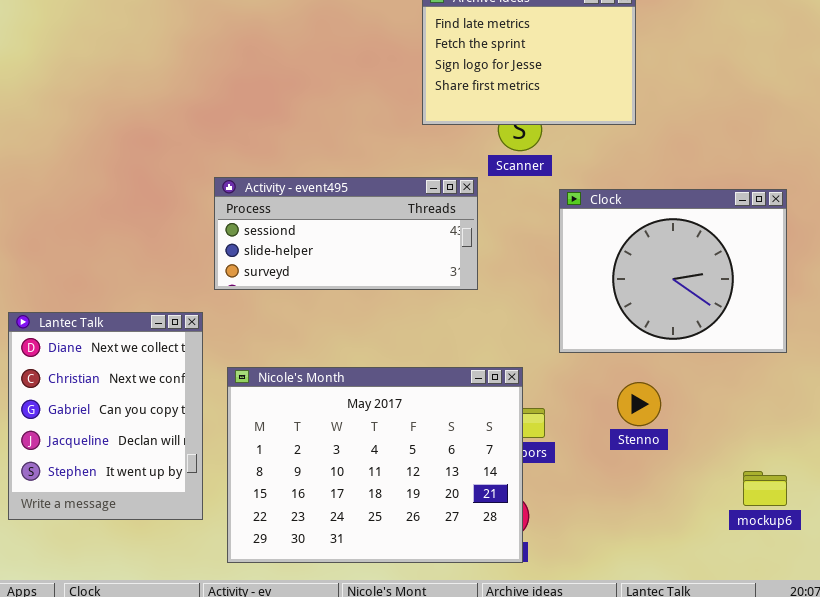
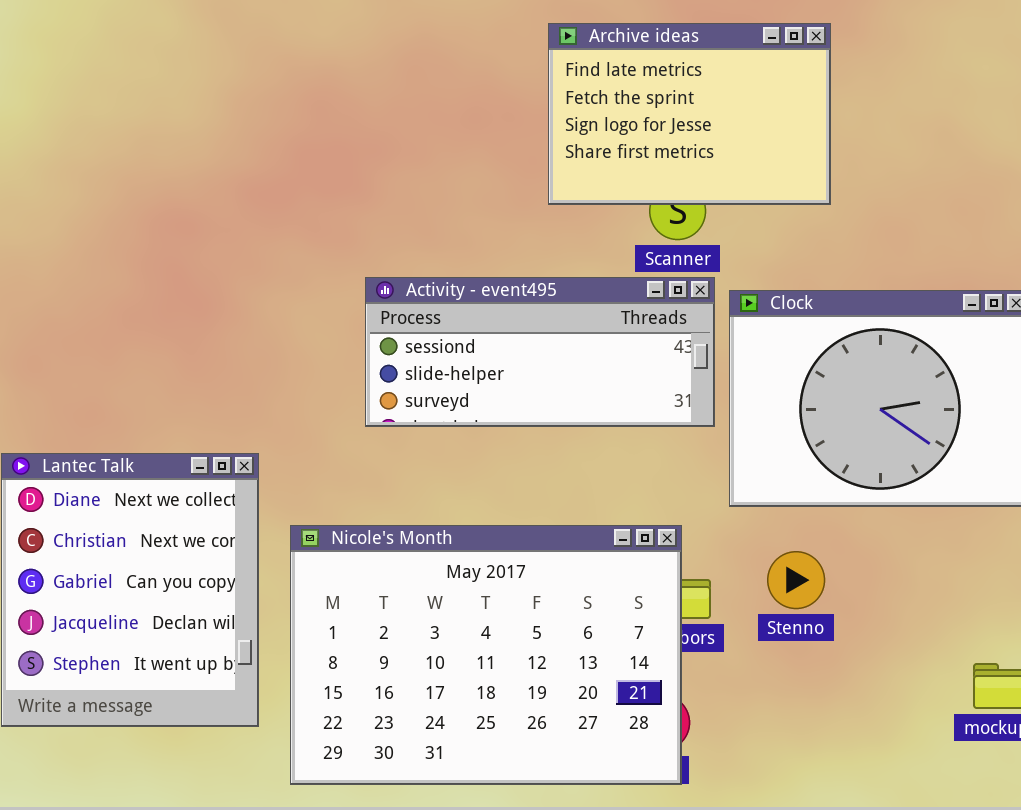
Activity - event495: [214,177,478,290] -> [365,277,715,427], moved
Stenno: [617,382,661,426] -> [767,551,825,609], moved

